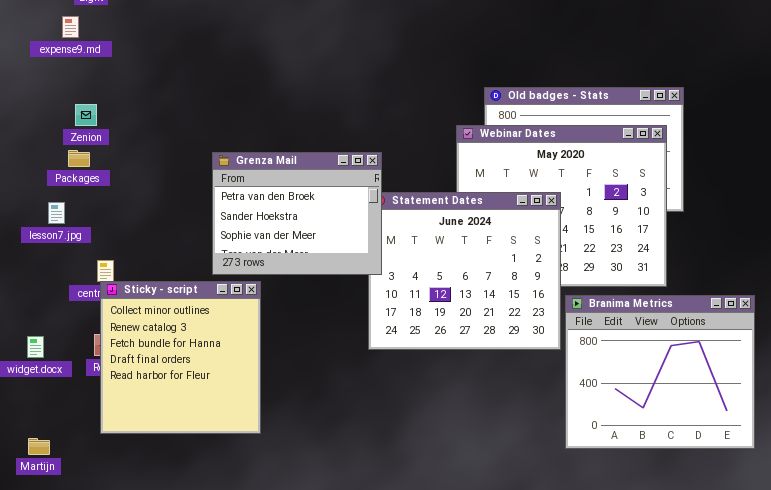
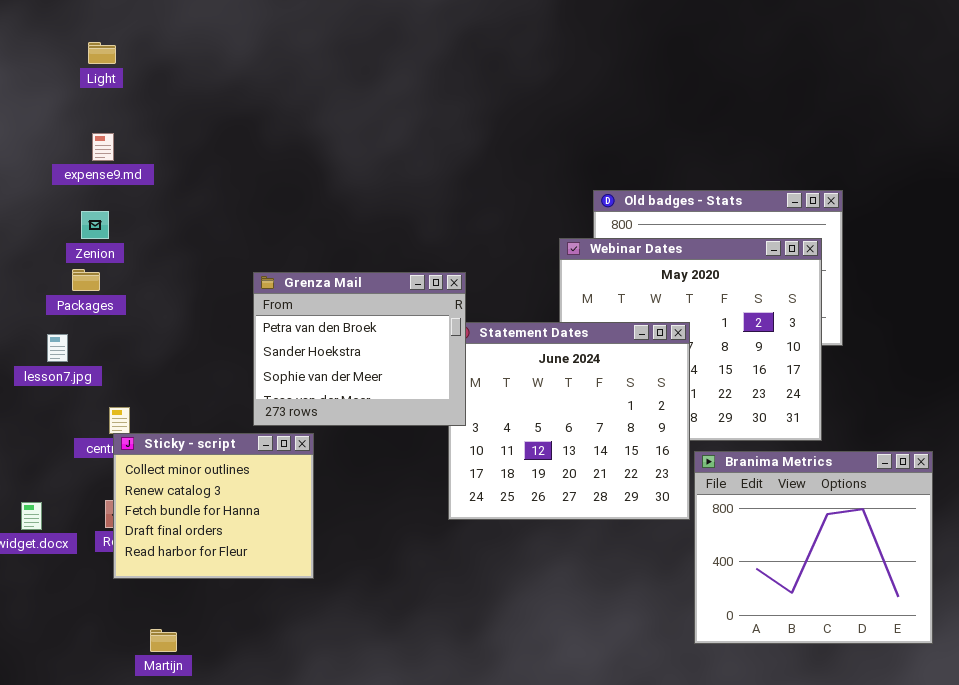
expense9.md: [62,16,79,38] -> [92,133,114,161], moved
Sticky - script: [100,281,261,434] -> [113,433,314,579], resized
Martijn: [28,438,50,455] -> [150,629,177,652], moved

